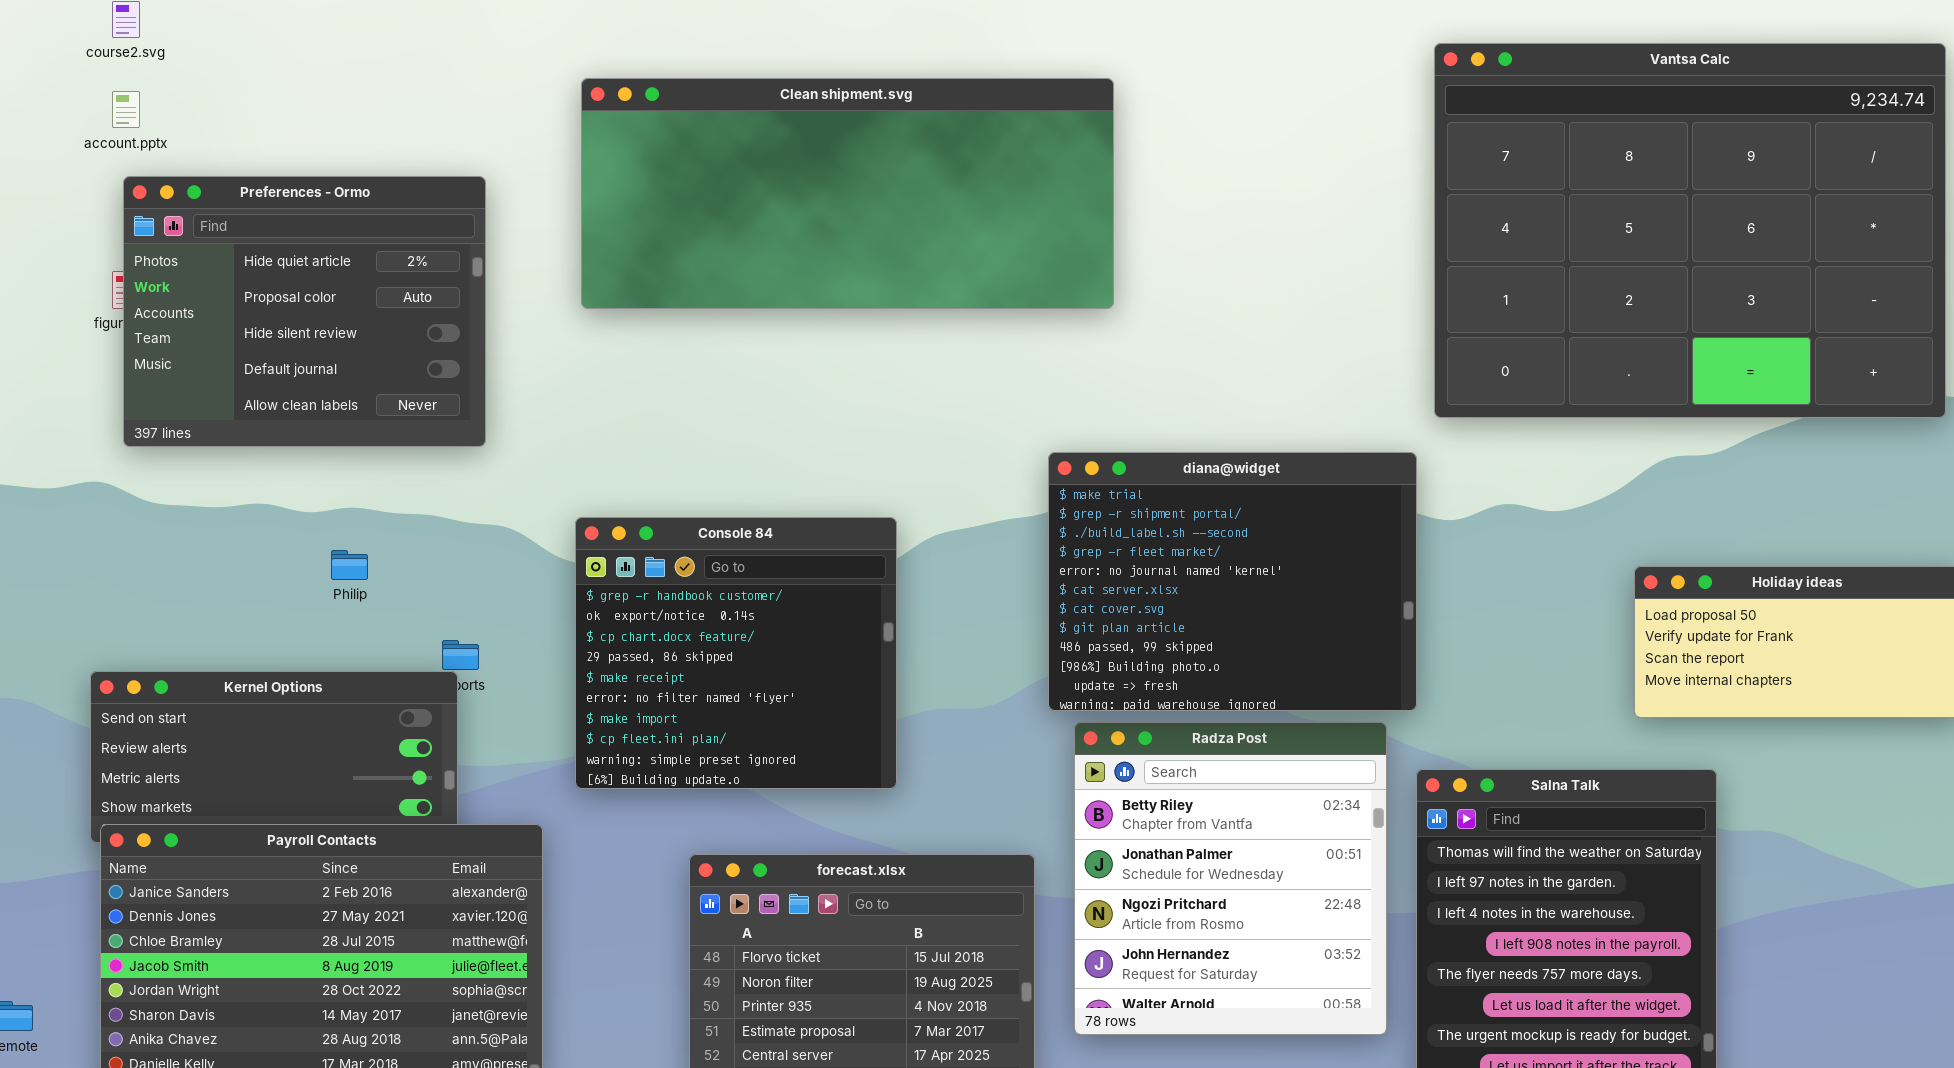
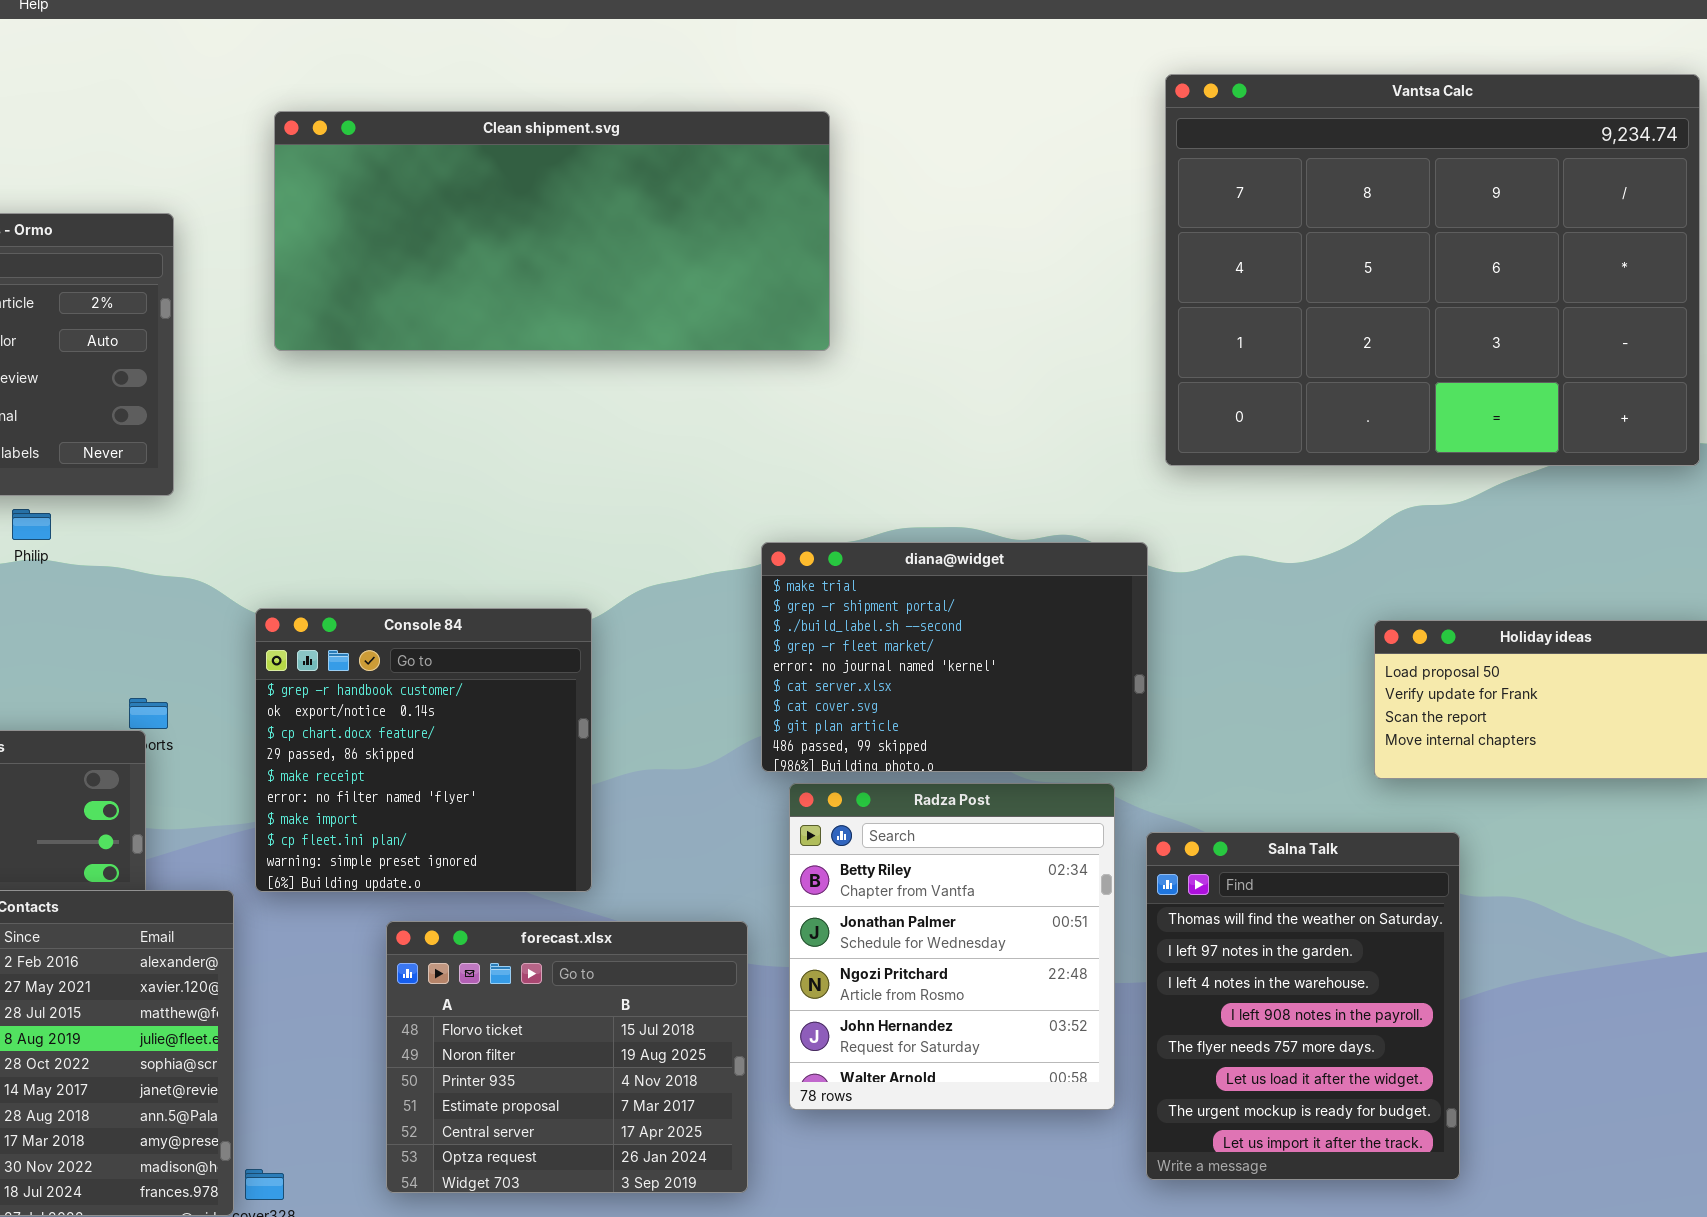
diana@widget: [1048,452,1417,711] -> [761,542,1148,772], resized
Console 84: [575,517,897,789] -> [255,608,592,892], moved
Philip: [331,550,368,580] -> [12,509,51,540], moved

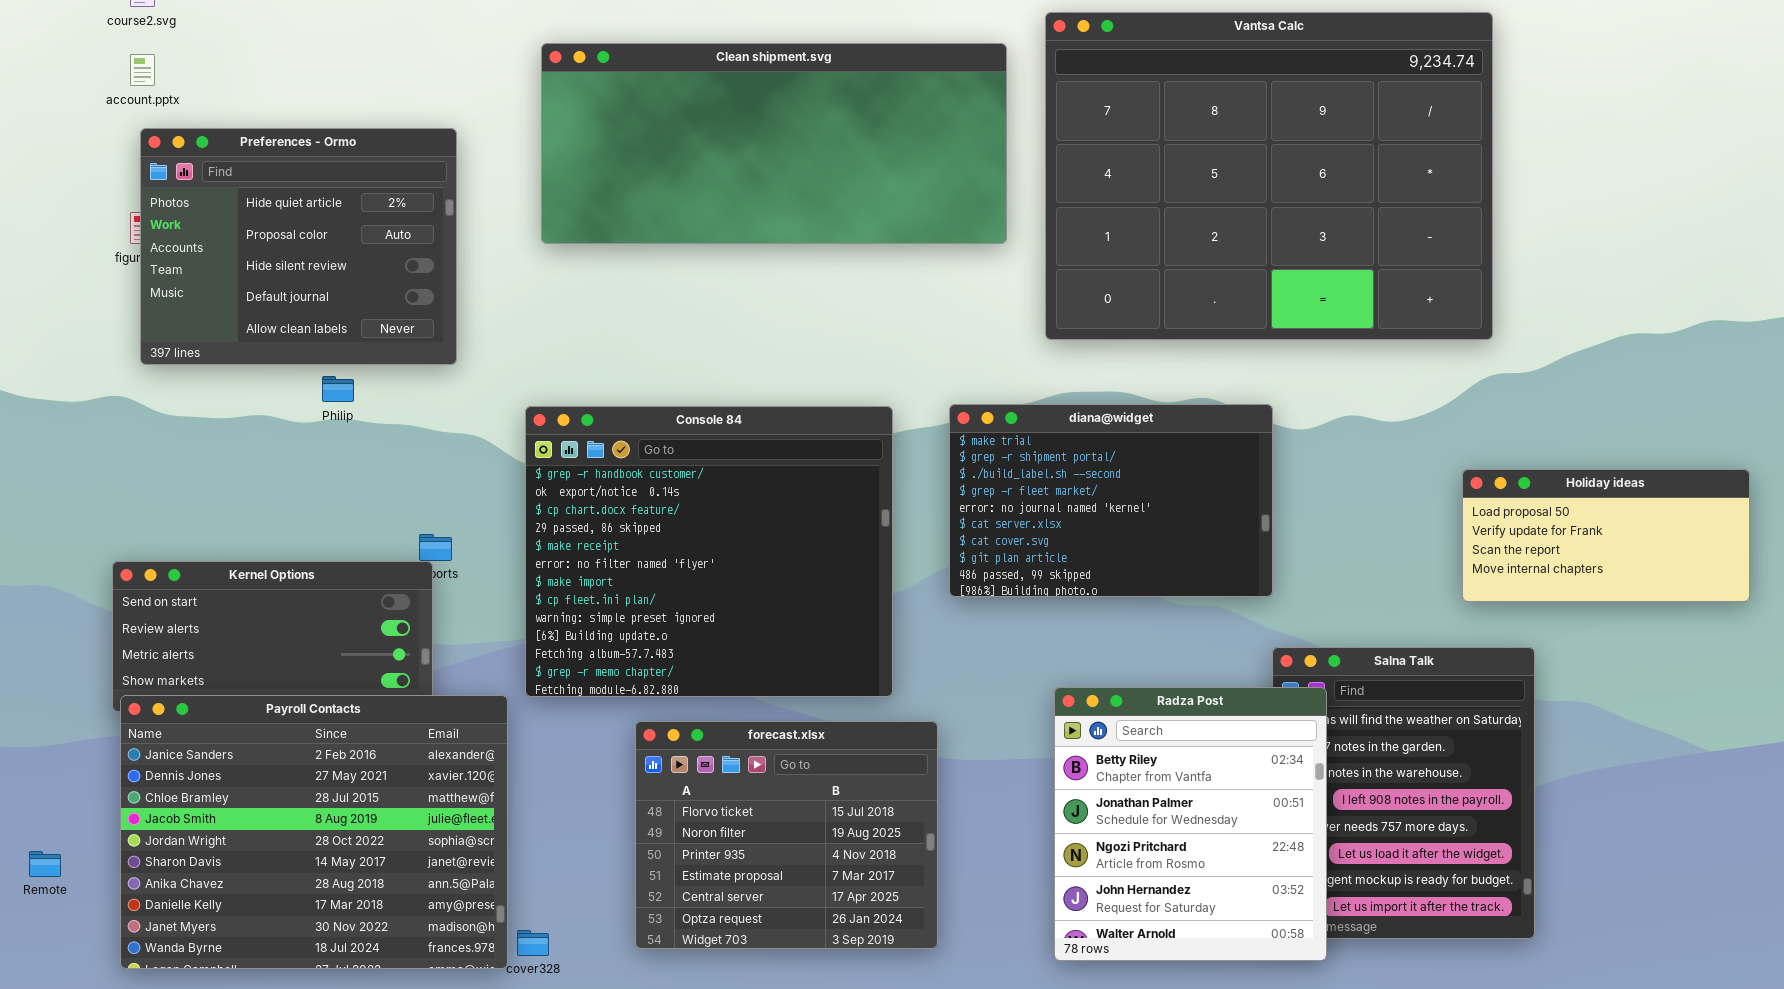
Vantsa Calc: [1165,74,1700,466] -> [1045,12,1493,340], moved
Console 84: [255,608,592,892] -> [525,406,893,697], resized
Radza Post: [789,783,1115,1110] -> [1054,687,1327,961], moved

